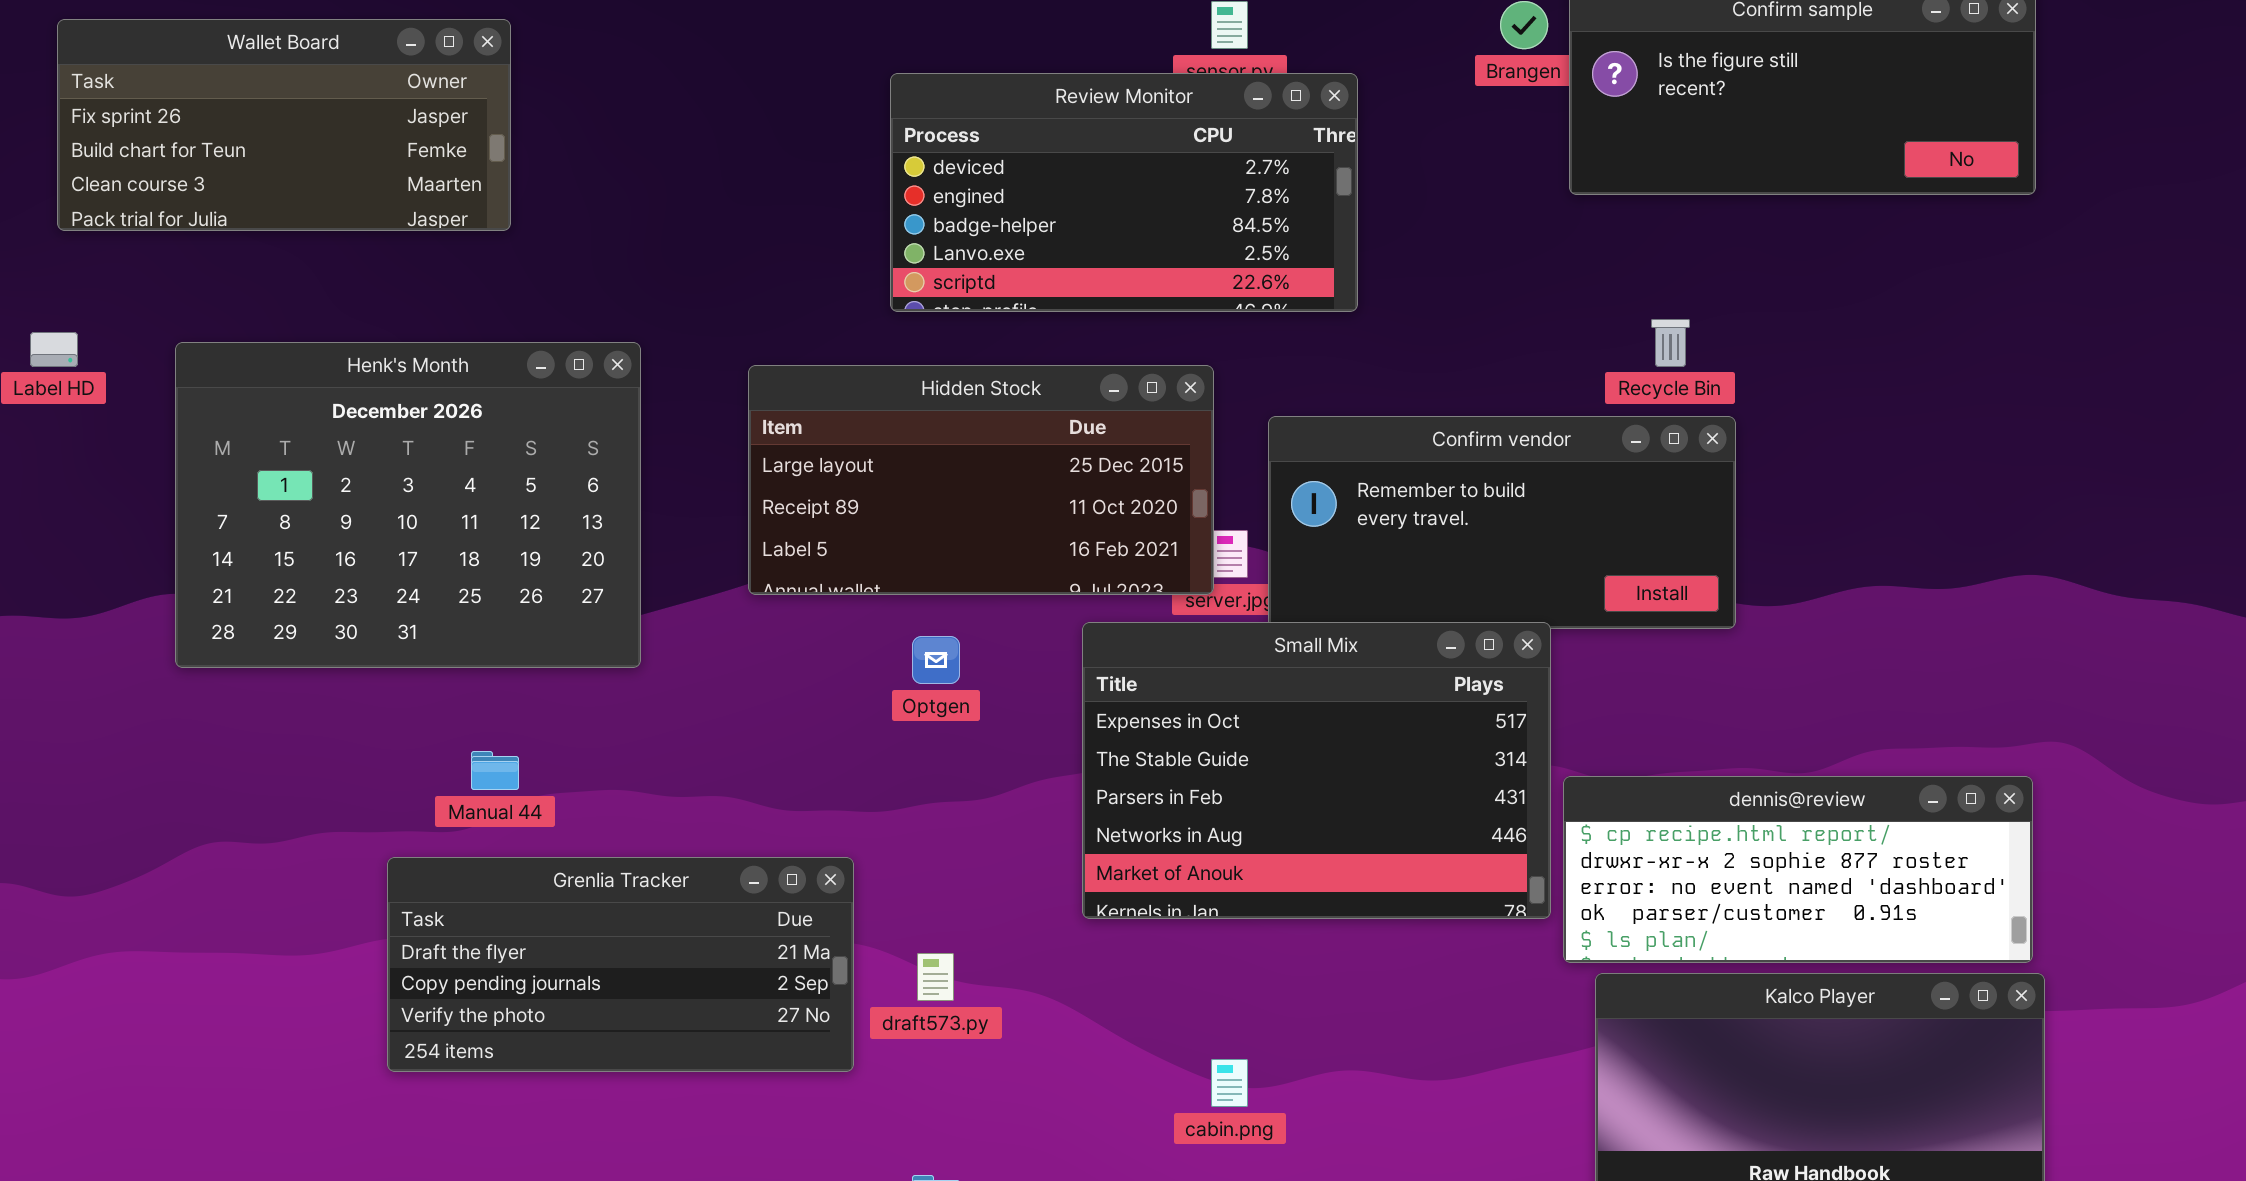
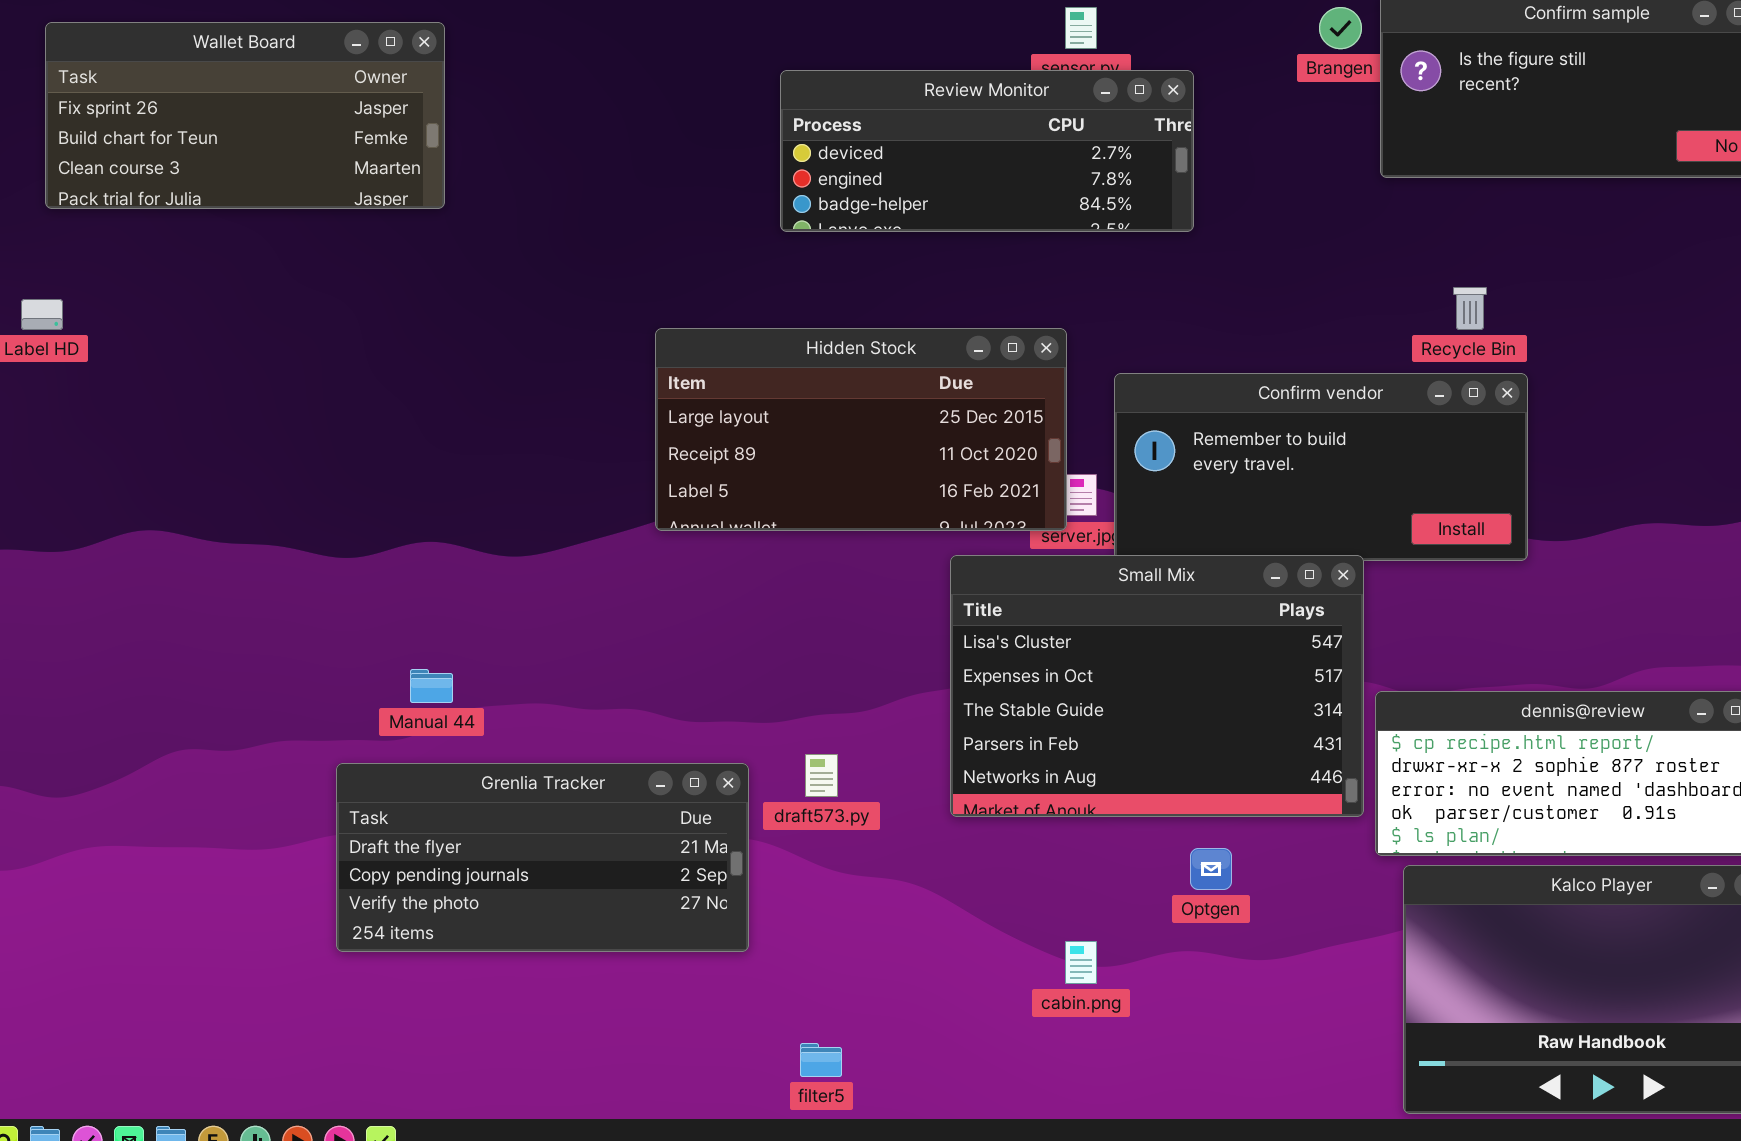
Review Monitor: [890,73,1358,312] -> [780,70,1194,232], resized
Henk's Month: [175,342,641,668] -> none, closed
Small Mix: [1082,622,1551,919] -> [950,555,1364,817], scrolled up 1 row
Optgen: [912,636,960,684] -> [1190,848,1232,890], moved
draft573.py: [917,953,954,1001] -> [805,754,838,797], moved

